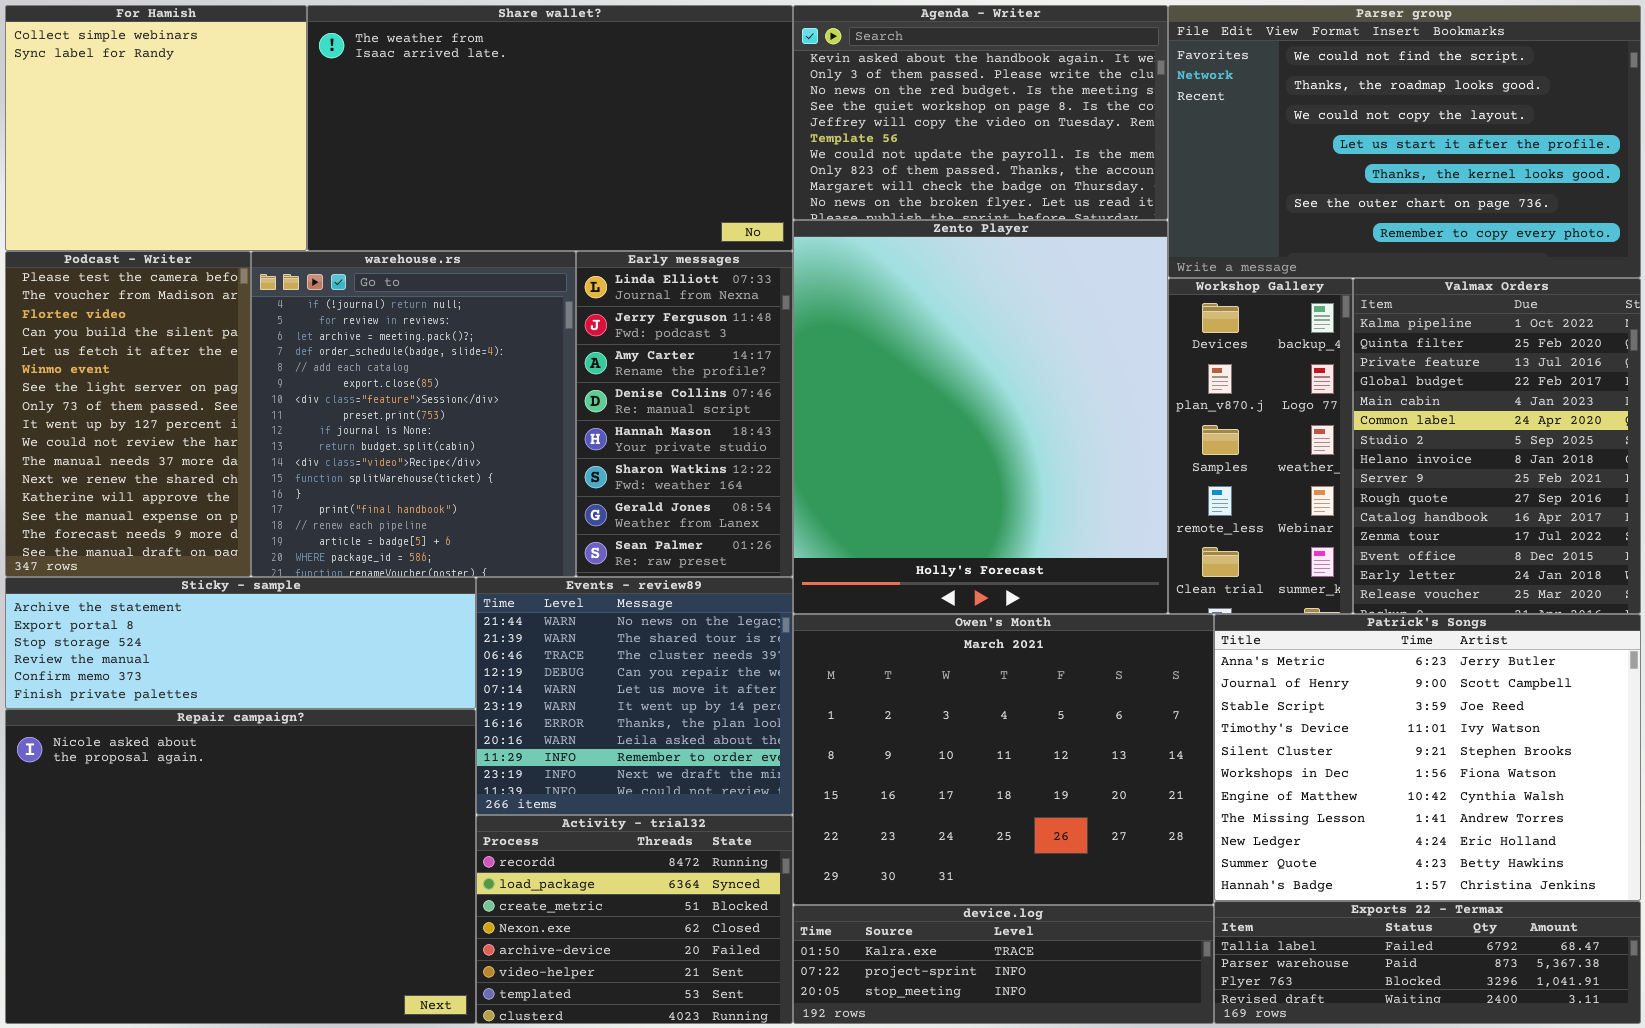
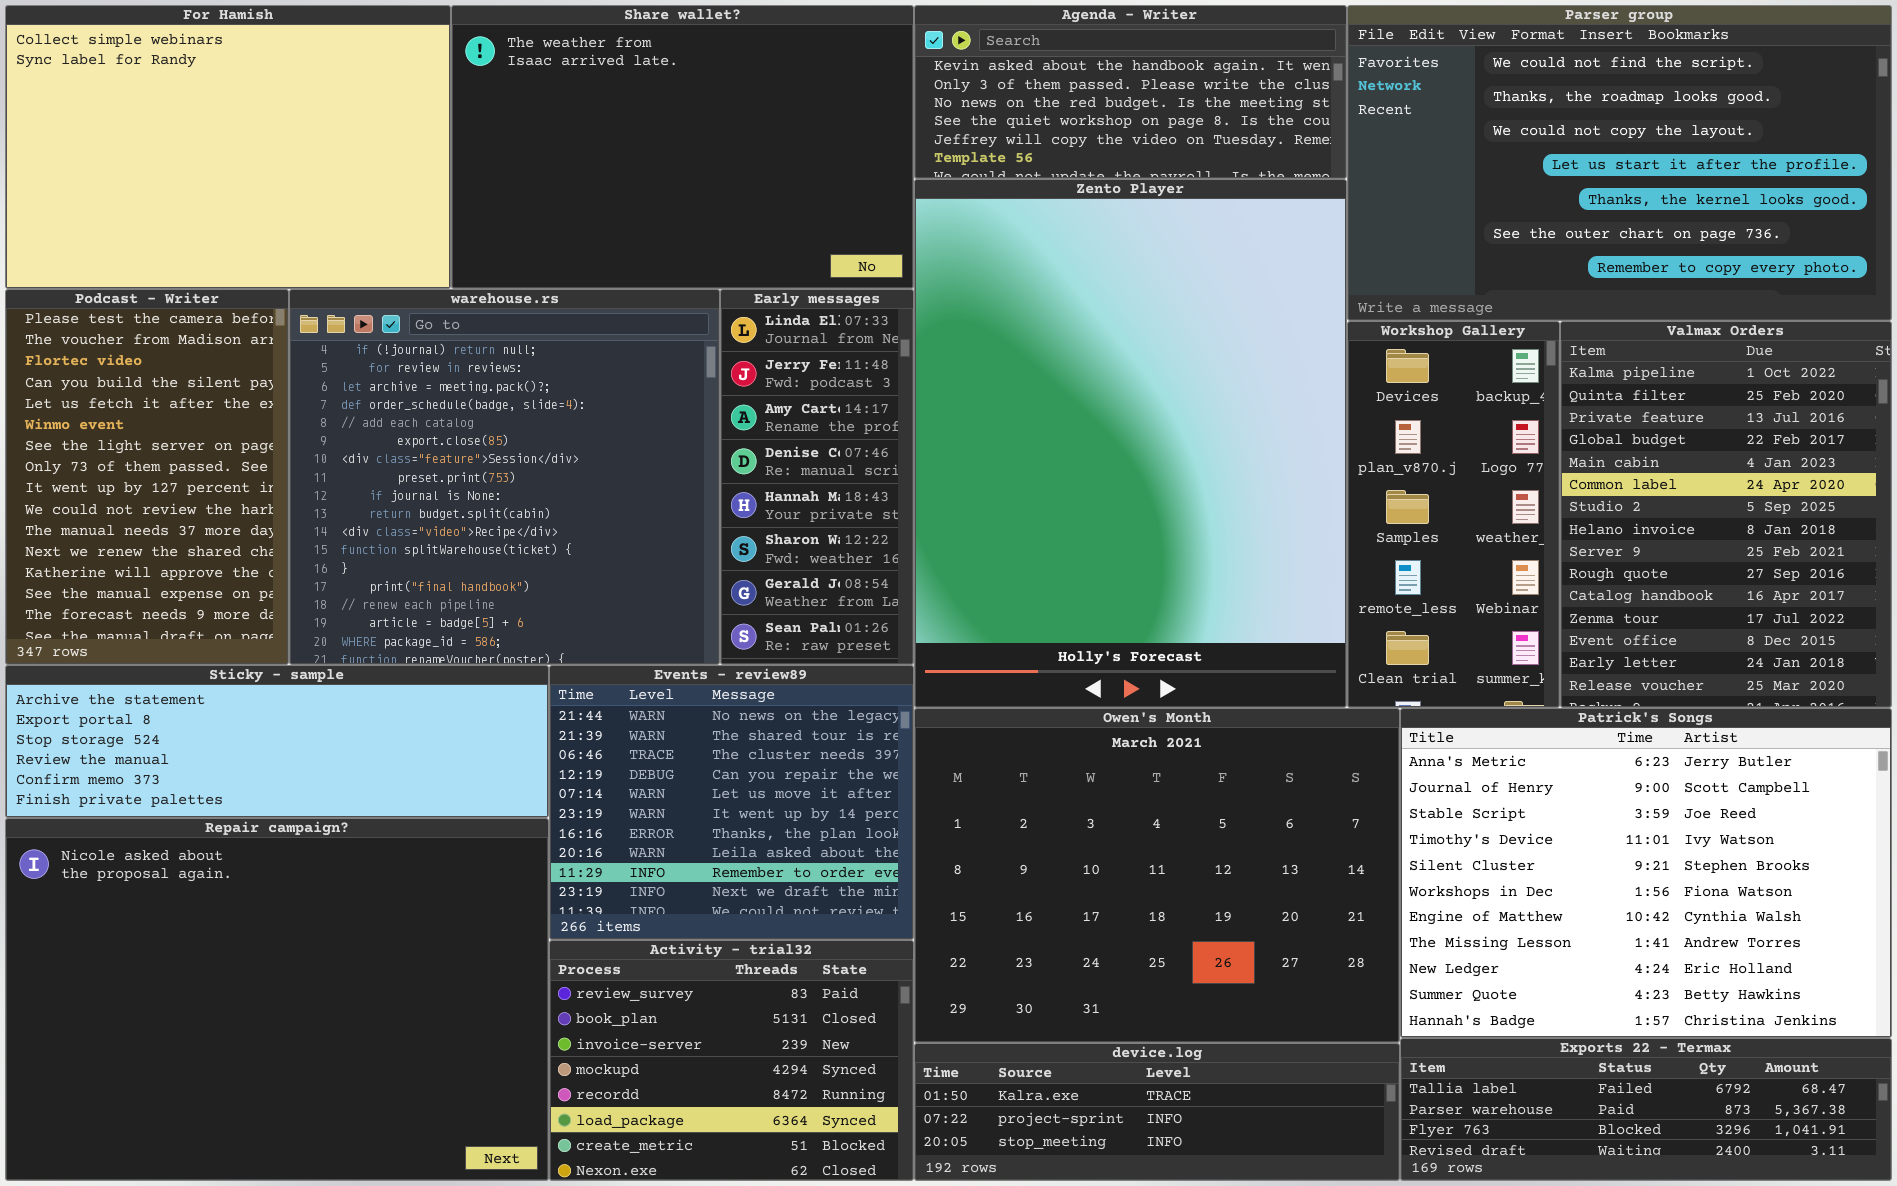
For Hamish: [5,5,307,251] -> [5,5,451,289], resized
Share wallet?: [307,5,793,251] -> [451,5,914,289], resized
Agenda - Writer: [793,5,1168,220] -> [914,5,1347,179], resized
Zento Player: [793,220,1168,614] -> [914,179,1347,708], resized
warehouse.rs: [251,251,576,577] -> [289,289,720,665], resized
Early messages: [576,251,793,577] -> [720,289,914,665], resized
Activity - trial32: [476,815,793,1024] -> [549,940,914,1181], scrolled up 4 rows

